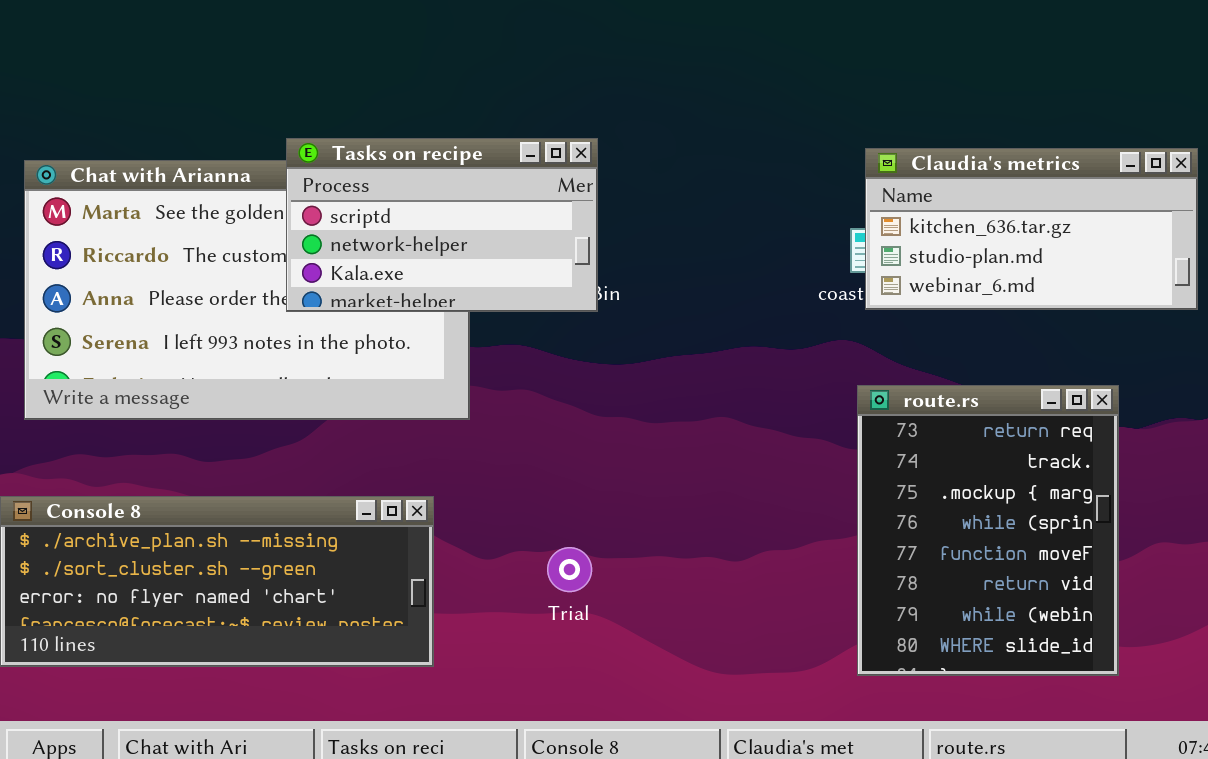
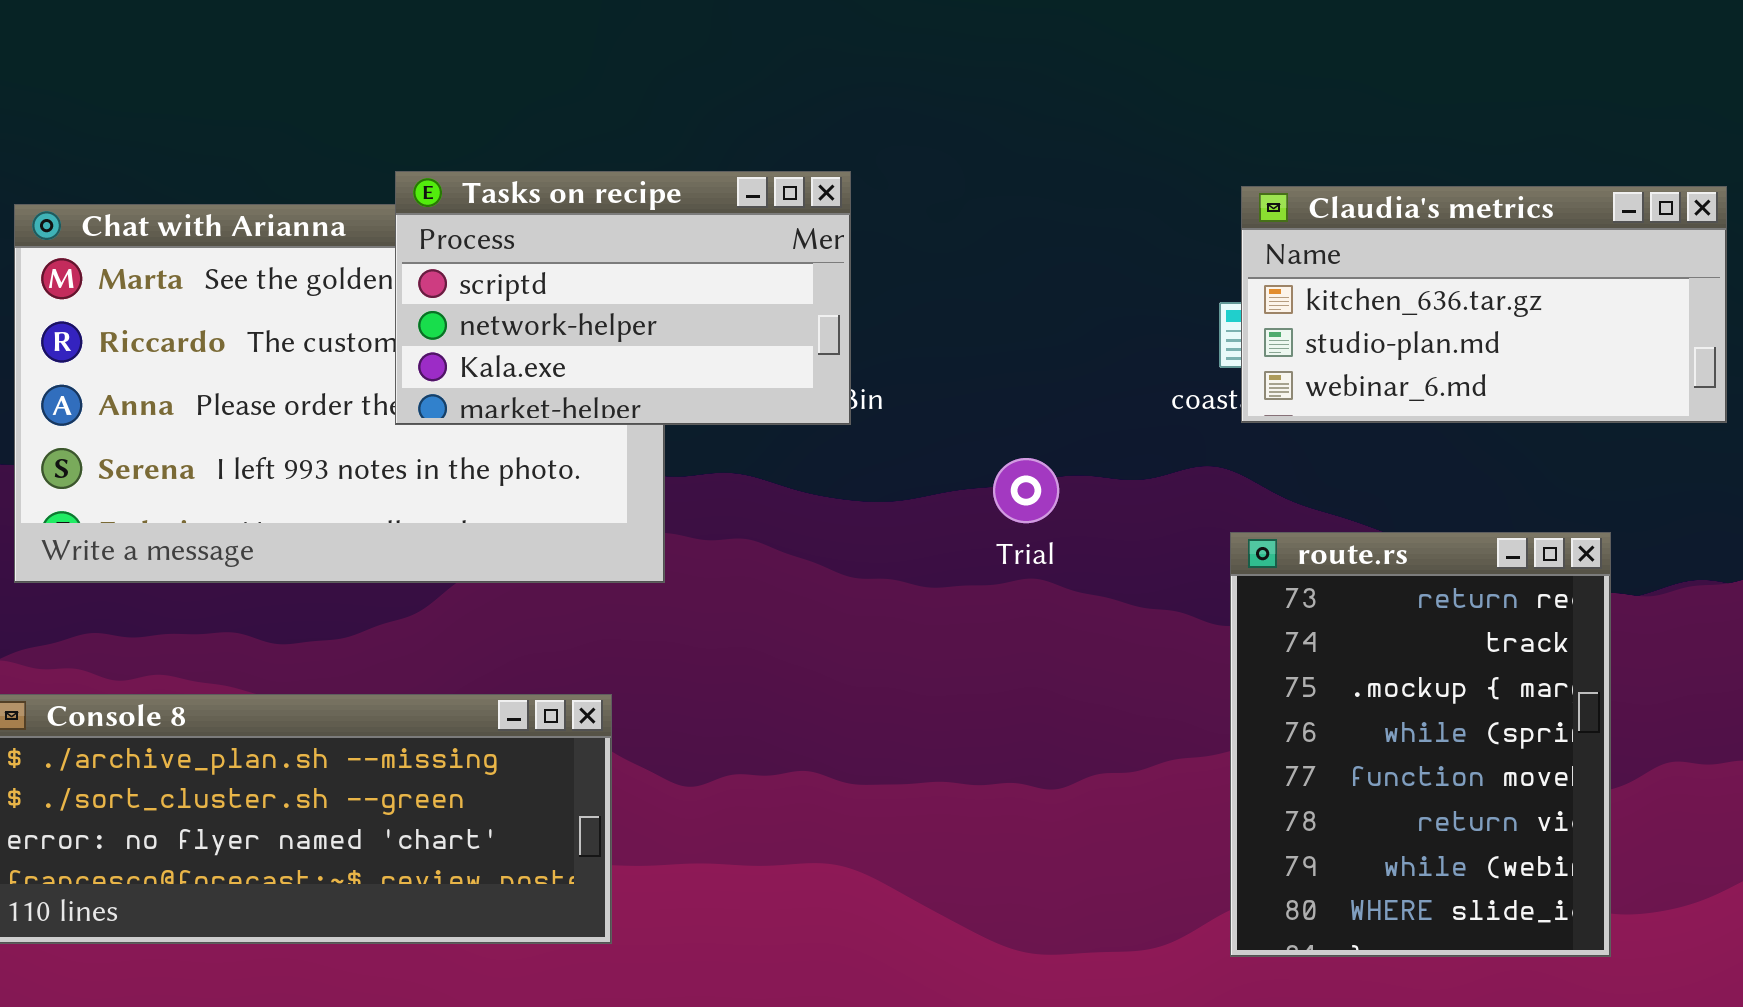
Trial: [547,547,592,592] -> [993,458,1059,523], moved

